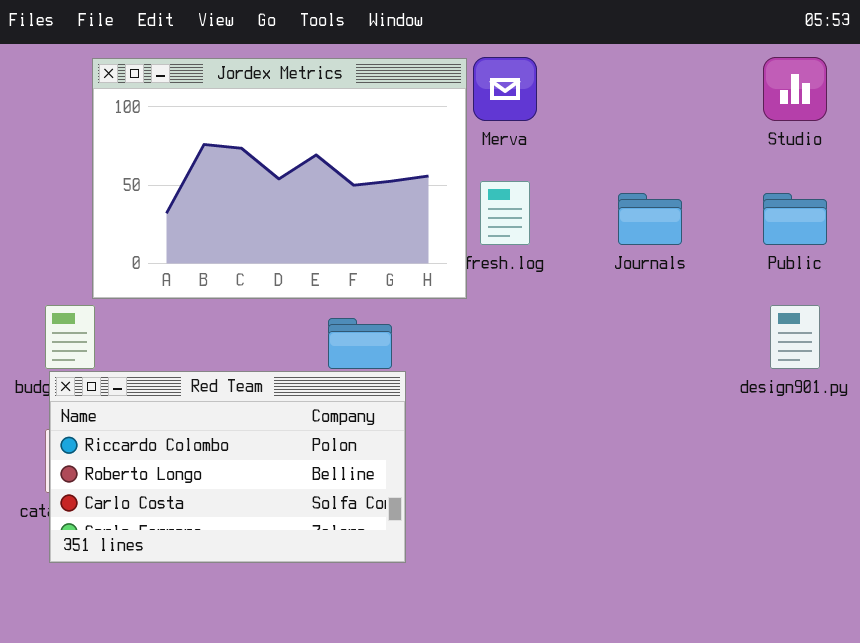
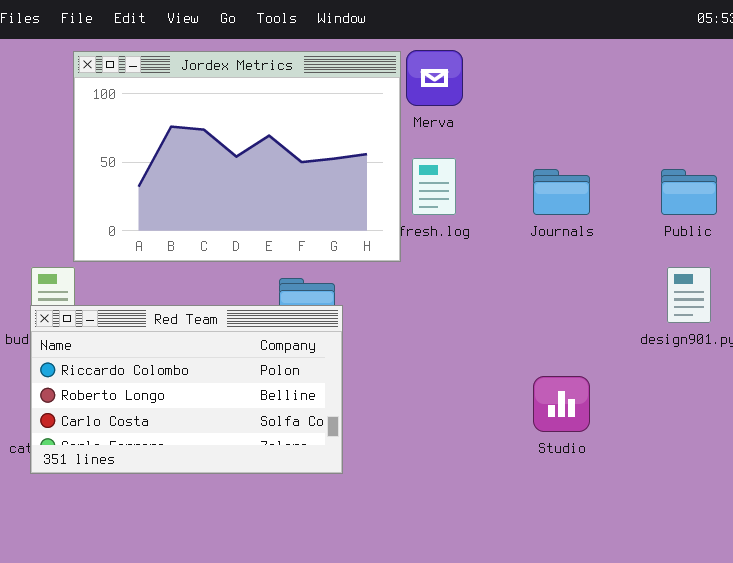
Studio: [763,57,827,121] -> [533,376,590,432], moved
Red Team: [49,371,406,563] -> [30,305,343,474], moved

